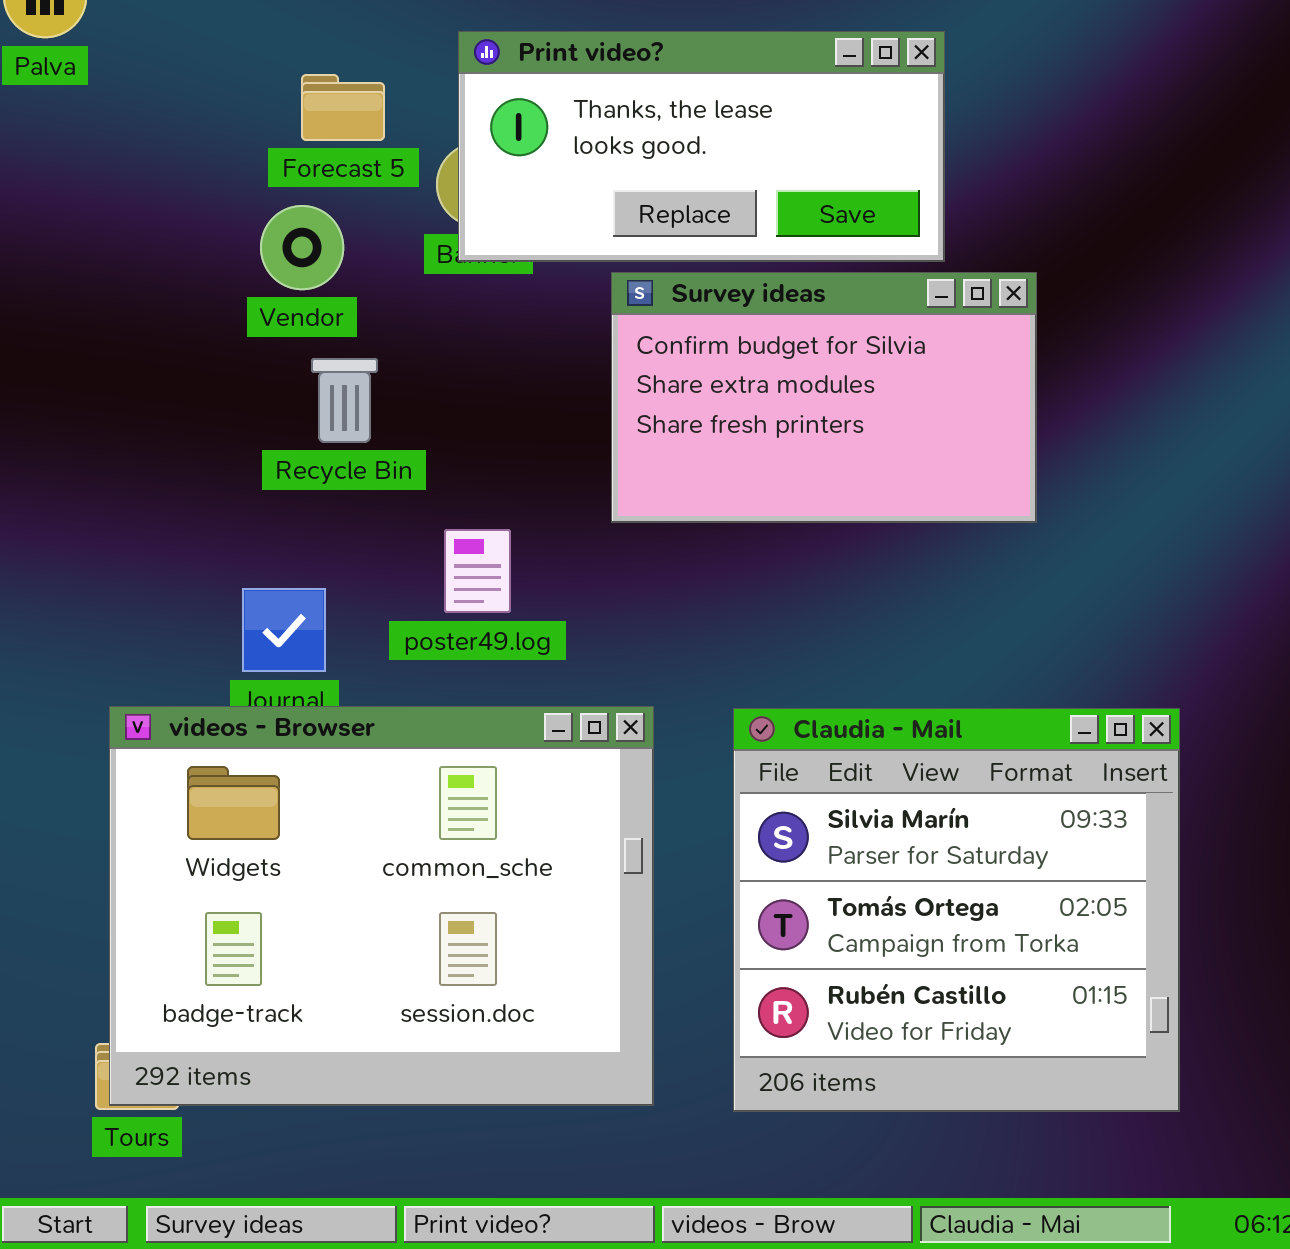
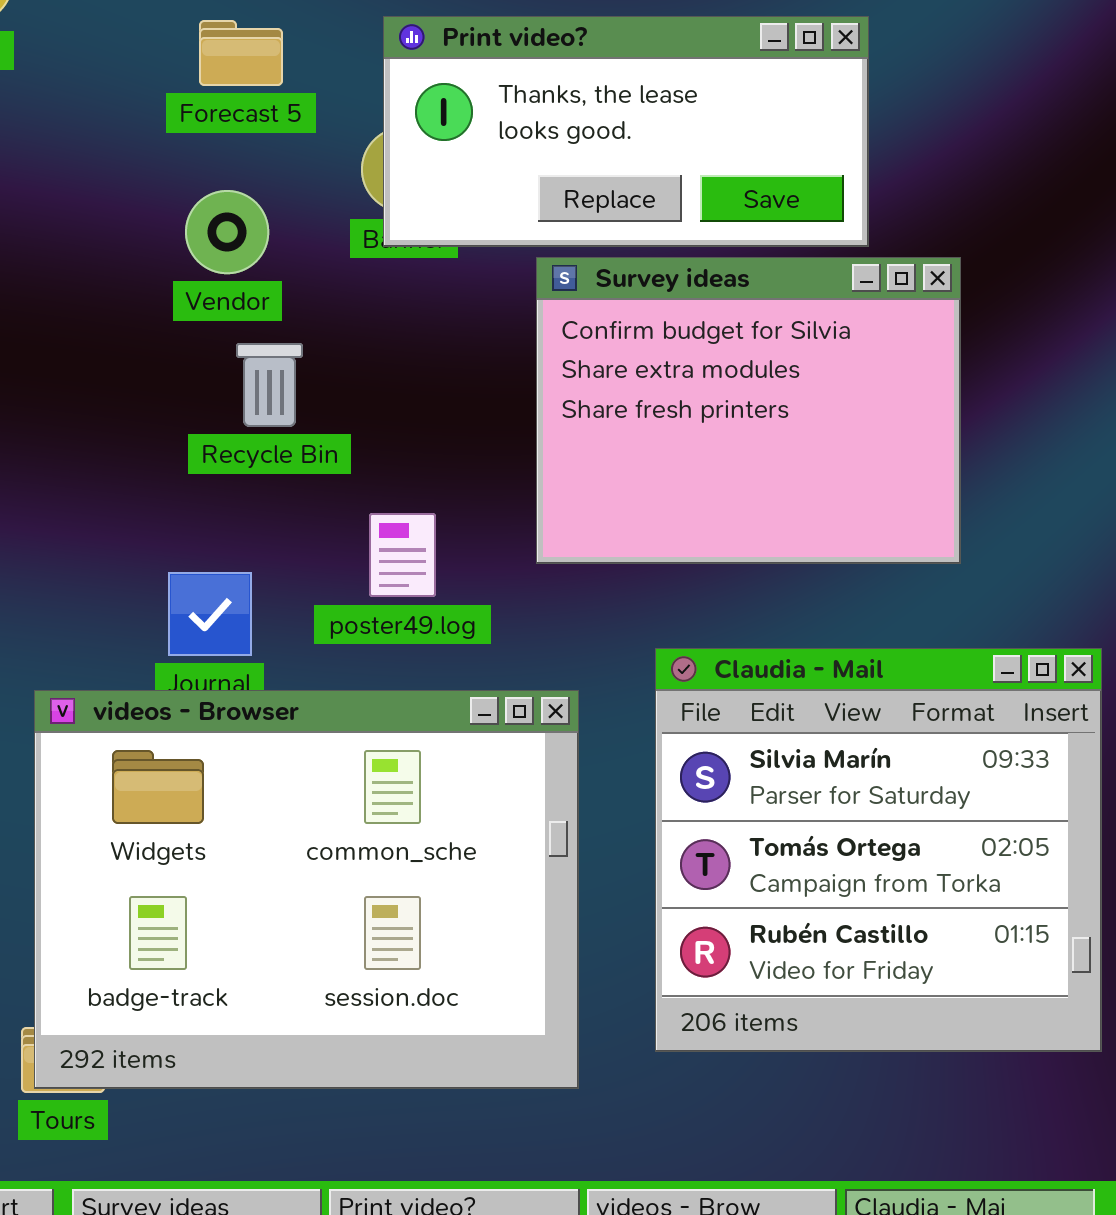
Forecast 5: [301,74,385,141] -> [199,20,283,86], moved
Survey ideas: [611,272,1037,523] -> [536,257,961,564], resized
Claudia - Mail: [733,708,1180,1112] -> [655,648,1102,1052], moved

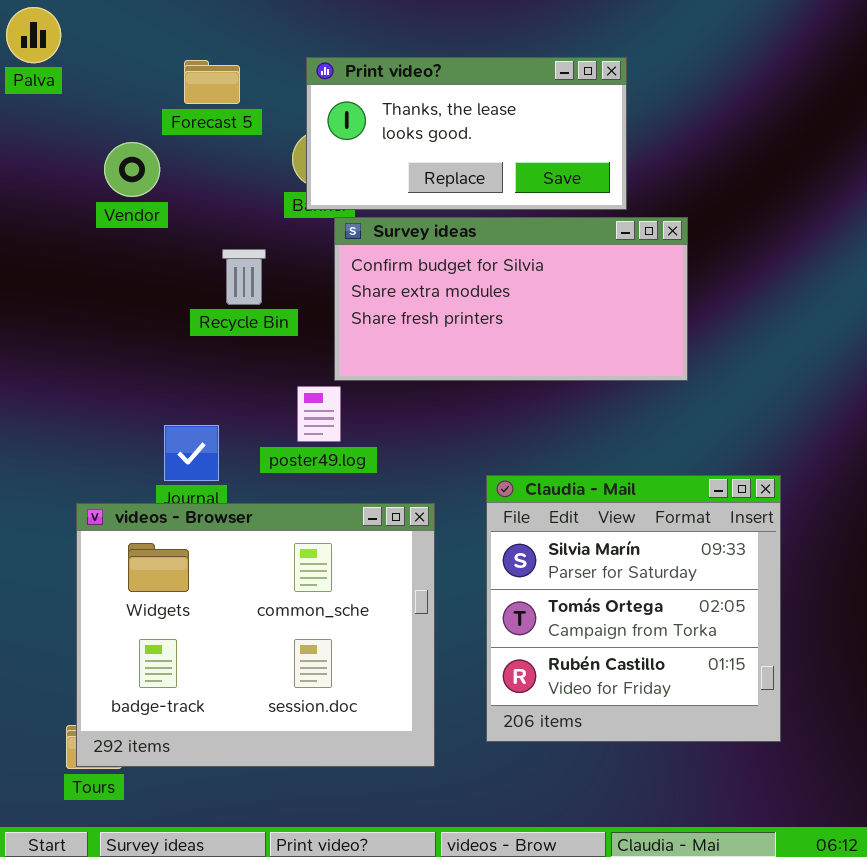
Vendor: [185,190,269,274] -> [104,142,160,197], moved
Survey ideas: [536,257,961,564] -> [334,217,688,381], resized
Recycle Bin: [236,343,303,427] -> [222,249,266,305], moved

